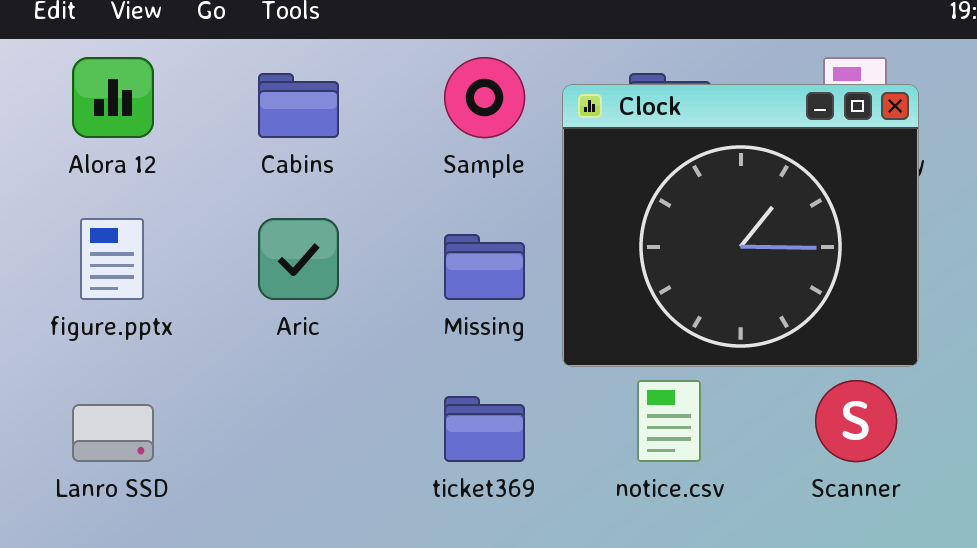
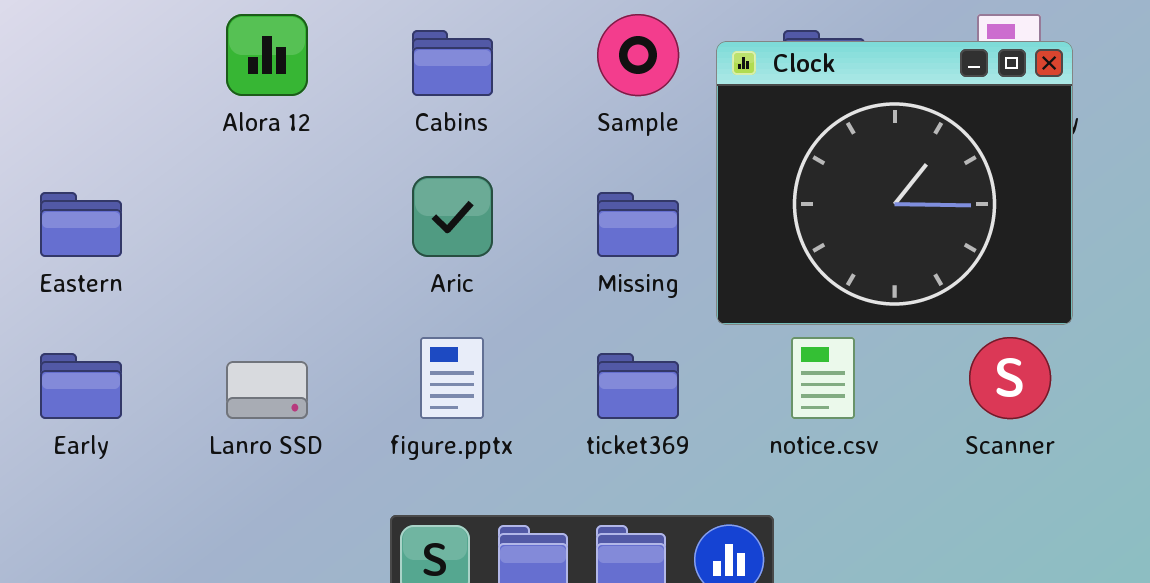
figure.pptx: [80,218,144,300] -> [420,337,484,419], moved

